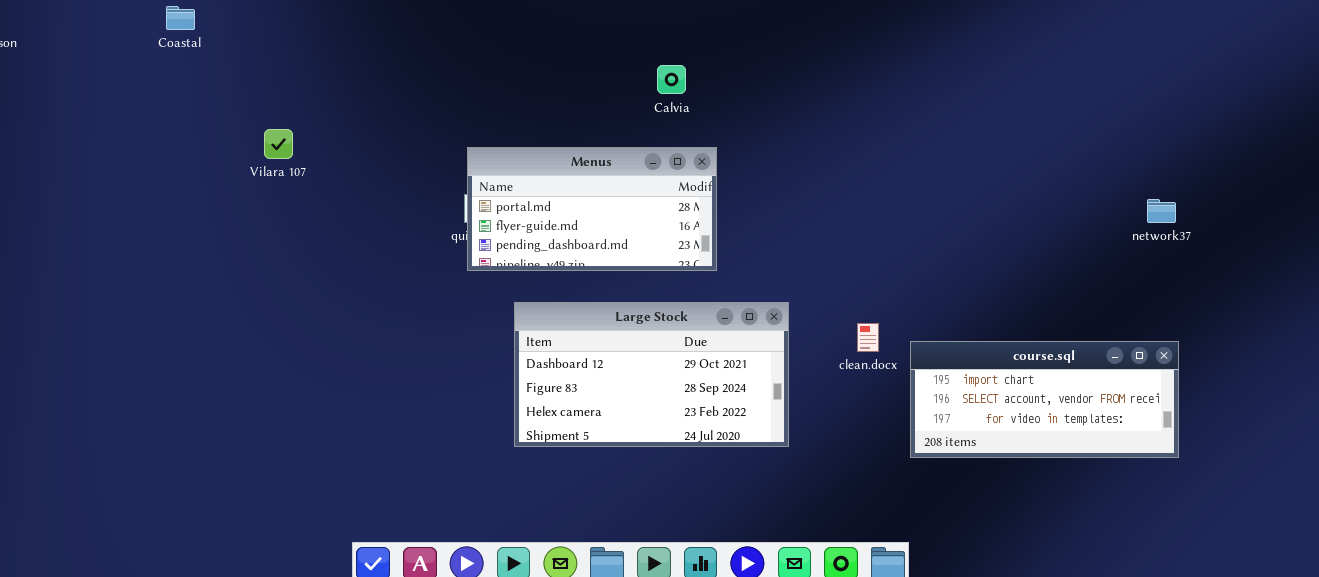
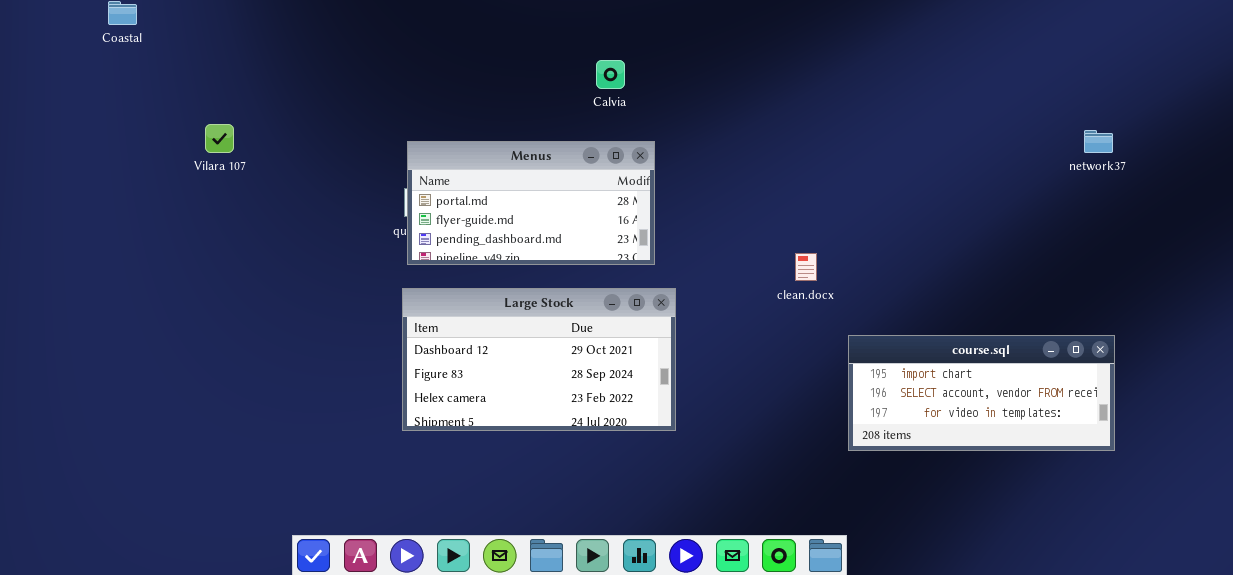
network37: [1147,199,1176,223] -> [1084,130,1113,153], moved
Large Stock: [514,302,789,447] -> [402,288,676,431], moved
clean.docx: [857,323,879,352] -> [795,253,817,281], moved

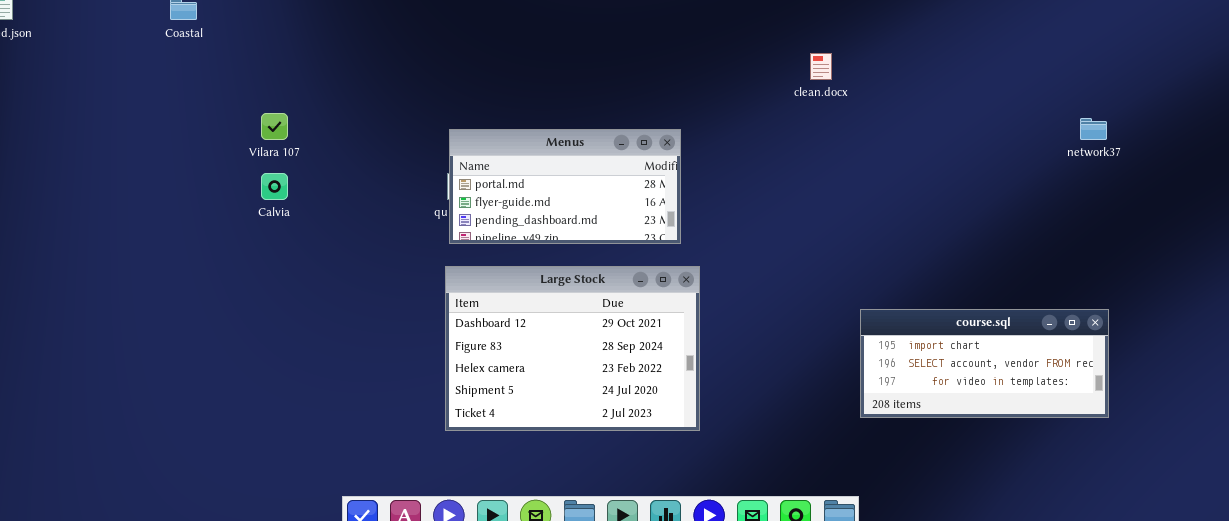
Calvia: [596,60,625,89] -> [261,173,288,200], moved
clean.docx: [795,253,817,281] -> [810,53,832,80], moved
Large Stock: [402,288,676,431] -> [445,266,700,431], resized

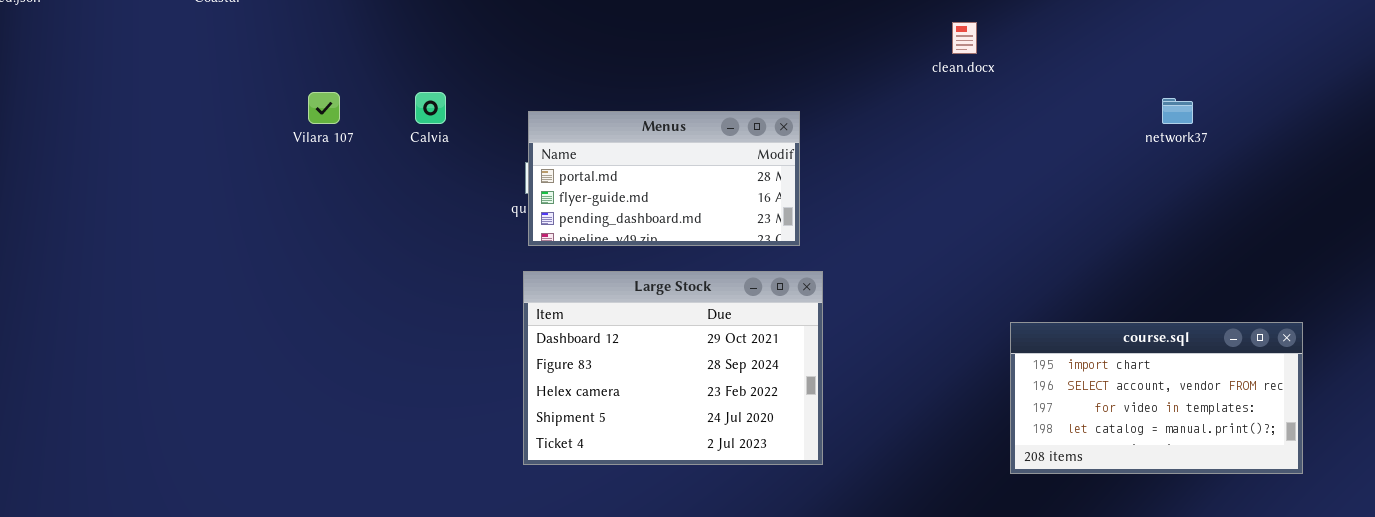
network37: [1080,118,1107,140] -> [1162,98,1193,124], moved
Calvia: [261,173,288,200] -> [415,92,446,124], moved
course.sql: [860,309,1109,418] -> [1010,322,1303,474], resized

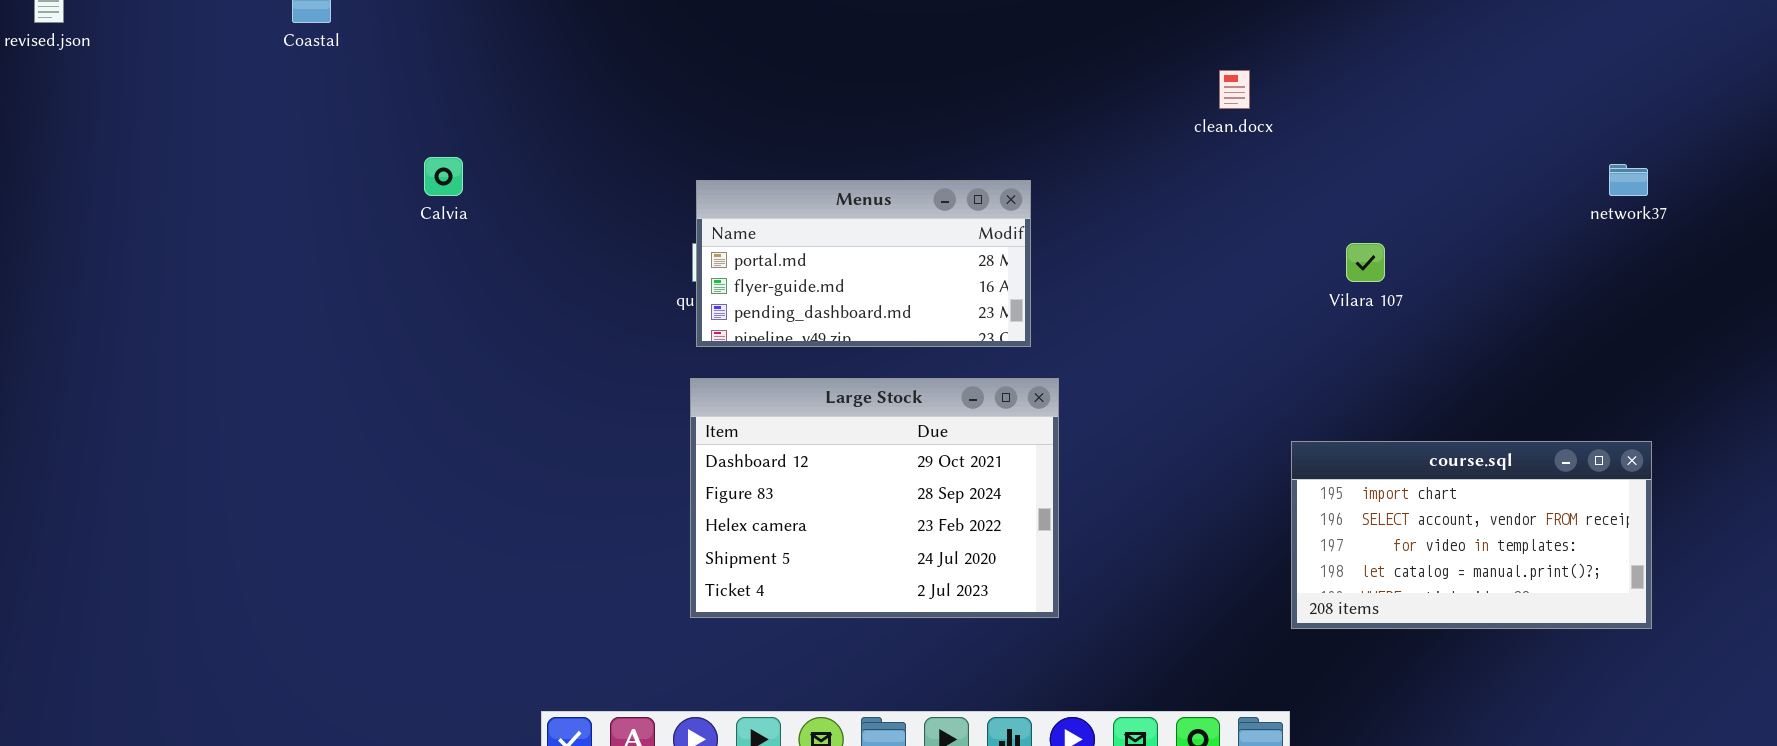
Vilara 107: [308,92,340,124] -> [1346,243,1385,282], moved
Calvia: [415,92,446,124] -> [424,157,463,196], moved
network37: [1162,98,1193,124] -> [1609,164,1648,196], moved

